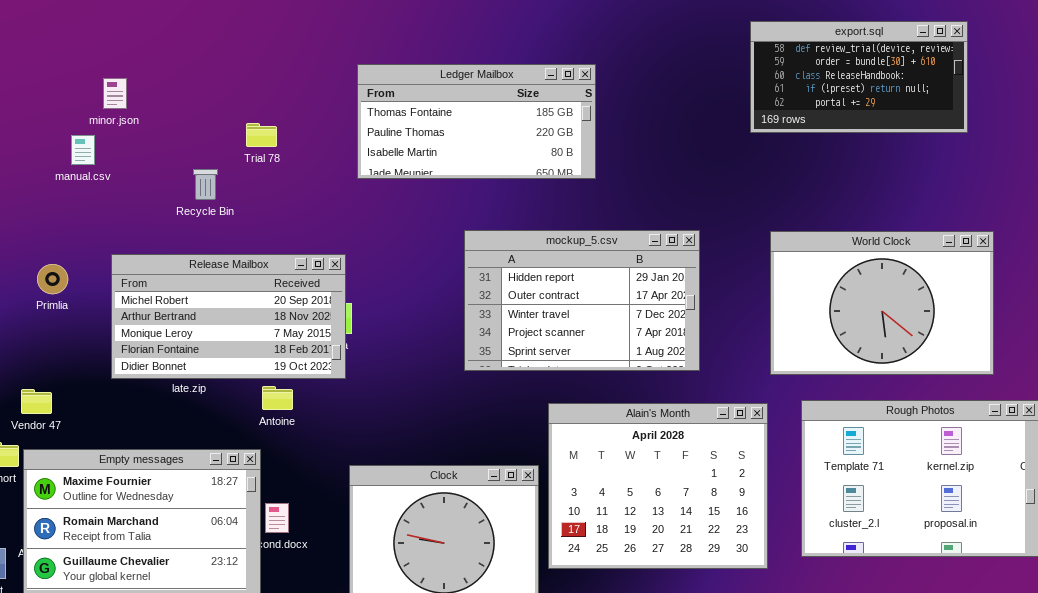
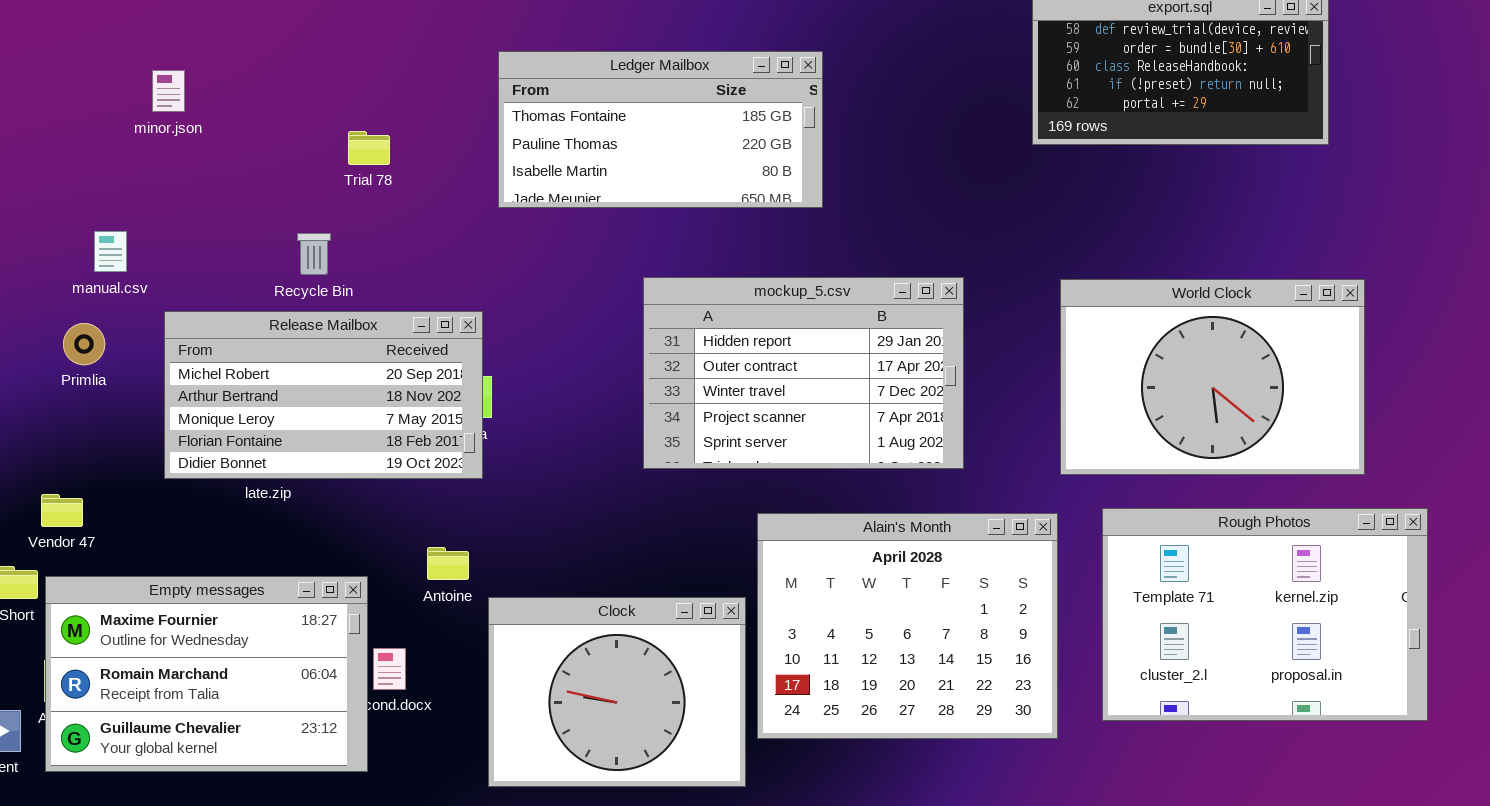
manual.csv: [71,135,95,165] -> [94,231,127,272], moved
Recycle Bin: [193,169,218,200] -> [297,233,331,275], moved
Antoine: [262,386,293,410] -> [427,547,469,580], moved

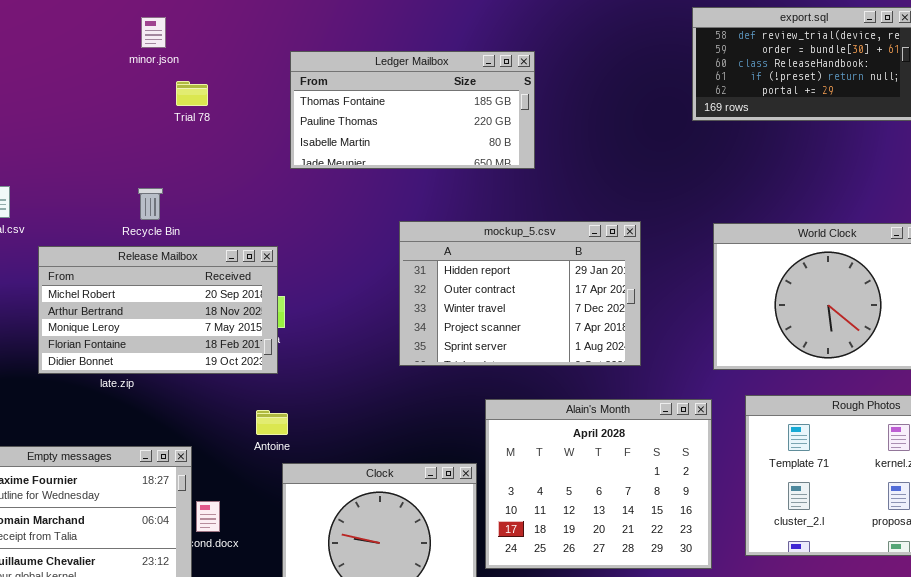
minor.json: [152,70,185,112] -> [141,17,166,48], moved
Trial 78: [348,131,390,165] -> [176,81,208,106], moved
Antoine: [427,547,469,580] -> [256,410,288,435], moved

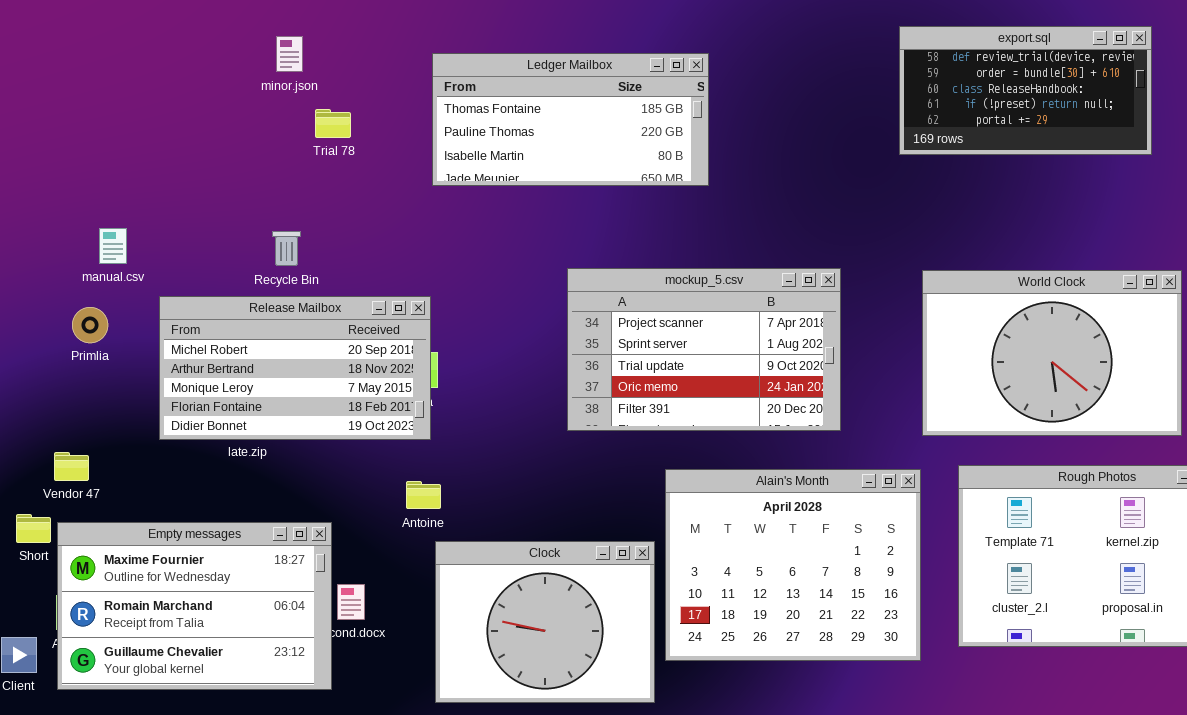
Ledger Mailbox: [290,51,535,169] -> [432,53,709,186], moved
mockup_5.csv: [399,221,641,366] -> [567,268,841,431], scrolled down 3 rows

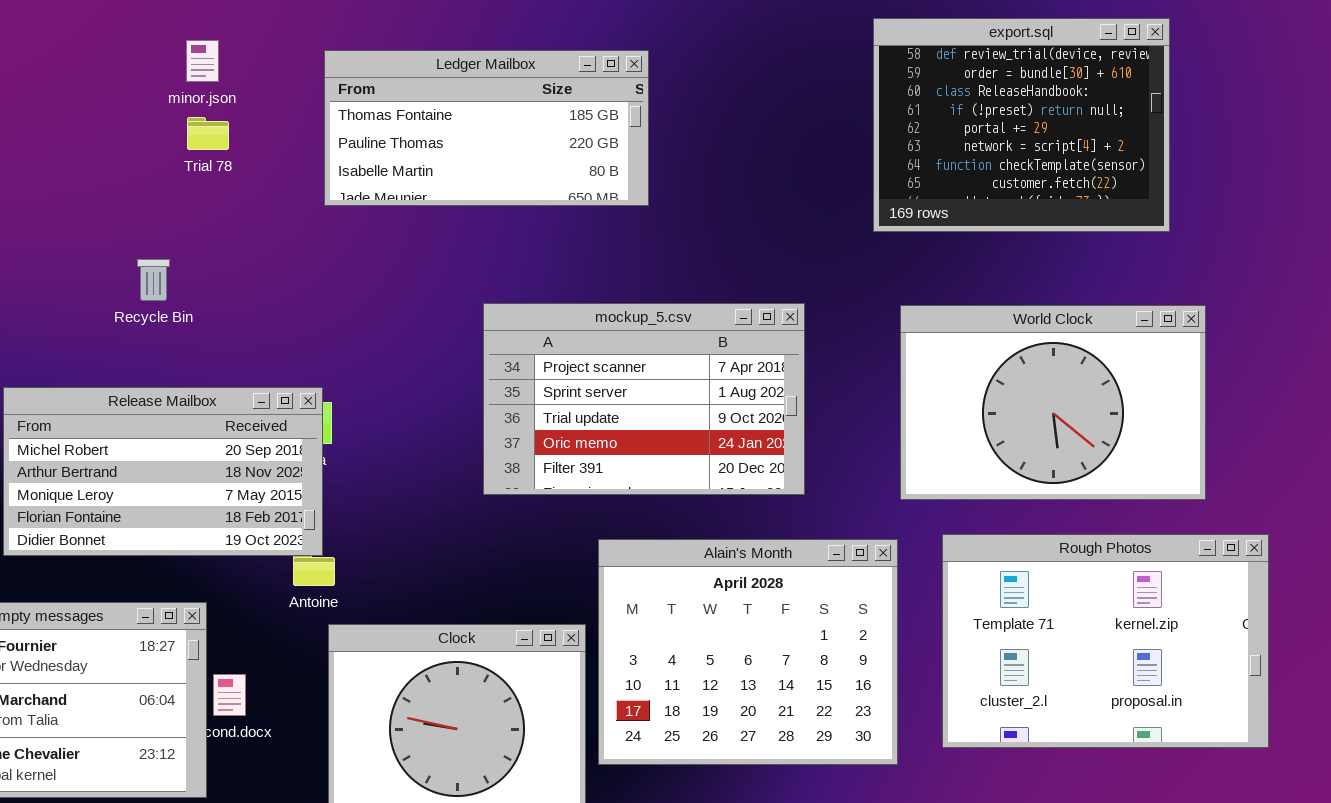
export.sql: [899,26,1152,155] -> [873,18,1170,232], resized
minor.json: [276,36,303,72] -> [186,40,219,82], moved
Release Mailbox: [159,296,431,440] -> [3,387,323,556], moved

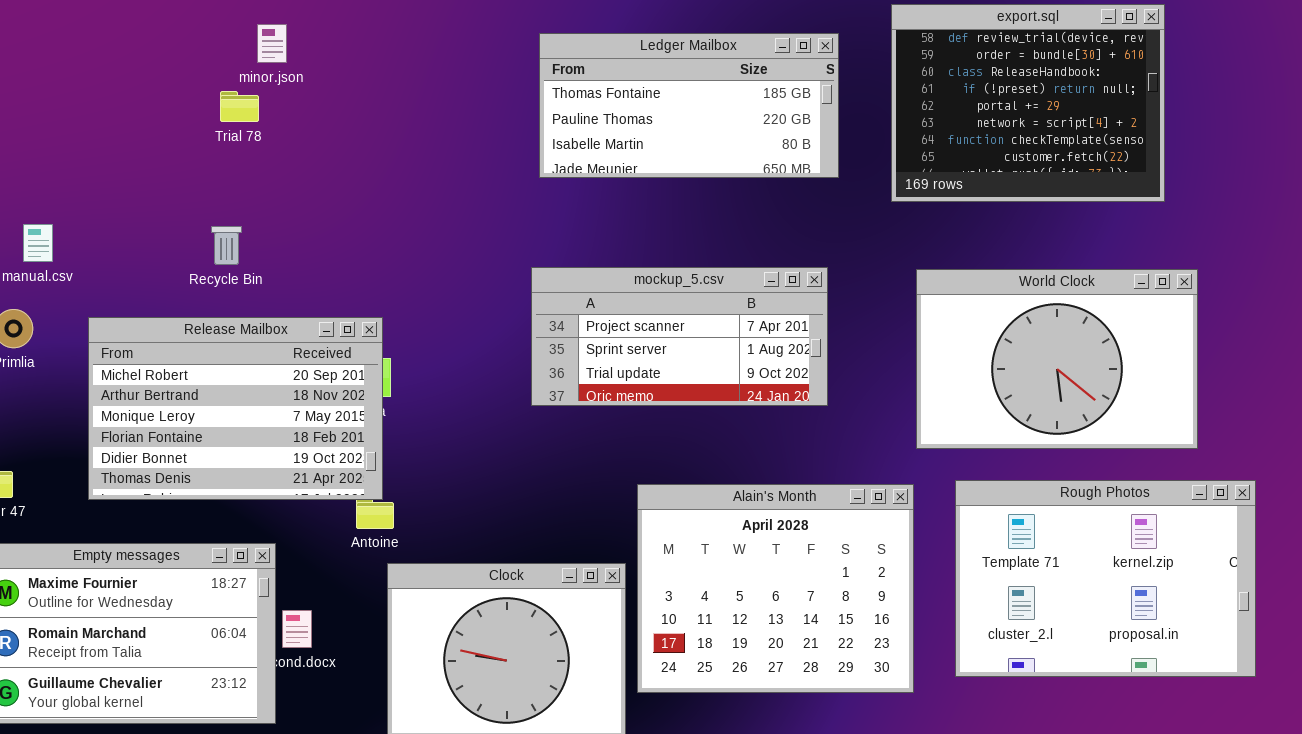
Ledger Mailbox: [324,50,649,206] -> [539,33,839,178], moved
Trial 78: [187,117,229,150] -> [220,91,259,122], moved
mockup_5.csv: [483,303,805,495] -> [531,267,828,406], resized
Release Mailbox: [3,387,323,556] -> [88,317,383,500], resized

